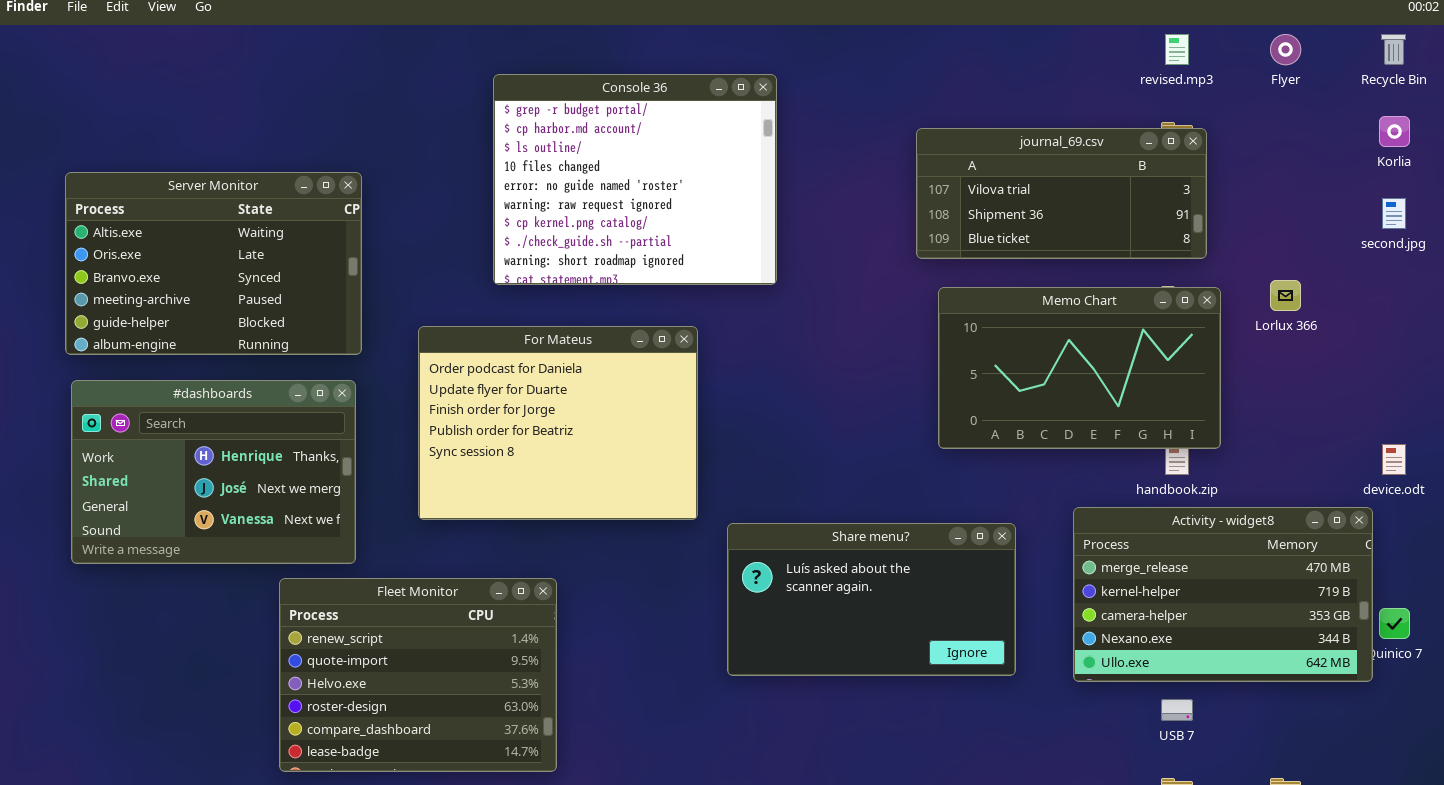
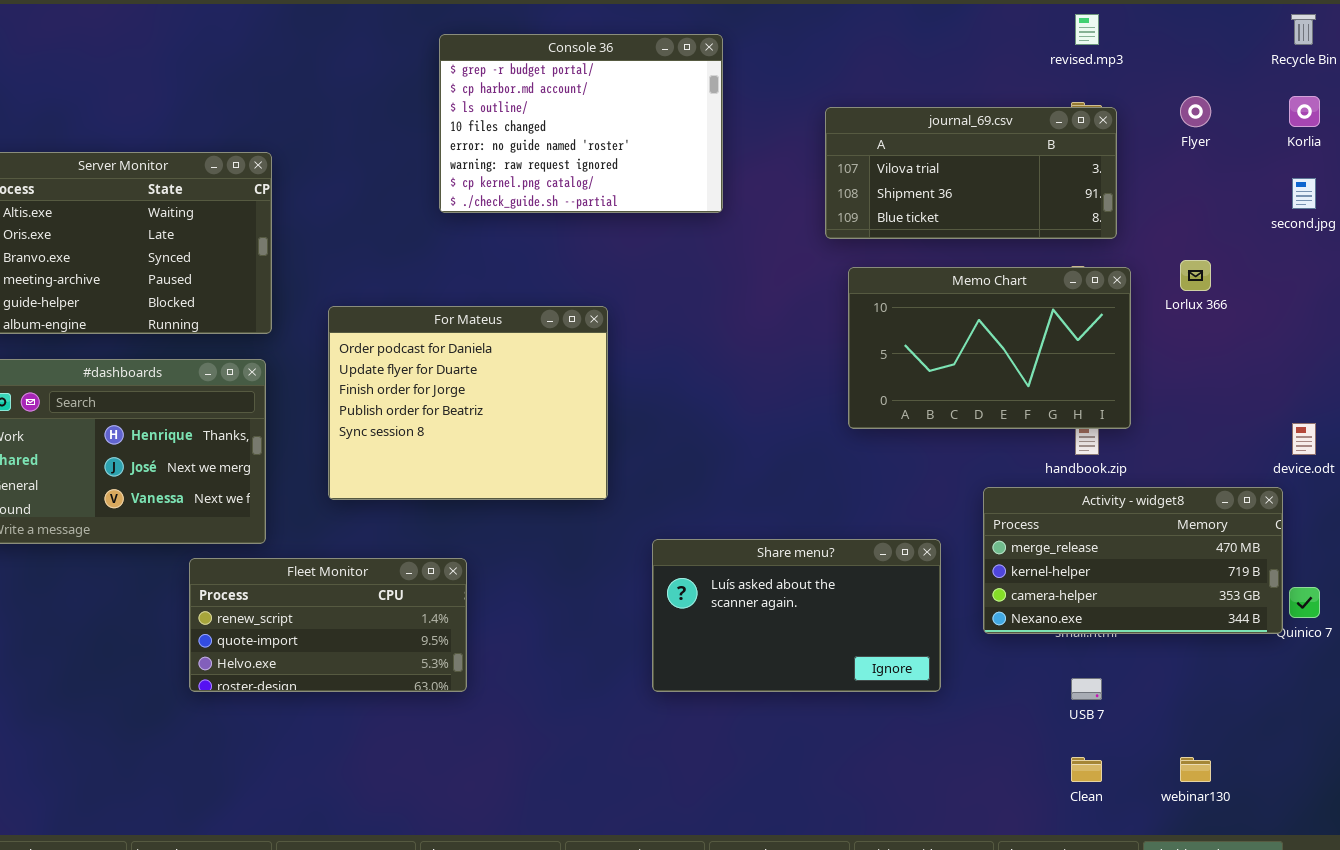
Flyer: [1270,34,1301,65] -> [1180,96,1211,127], moved
Console 36: [493,74,777,285] -> [439,34,723,213], moved, resized
Activity - widget8: [1073,507,1373,682] -> [983,487,1283,634], resized
Share menu?: [727,523,1016,676] -> [652,539,941,692], moved
Fleet Monitor: [279,578,557,772] -> [189,558,467,692], resized

